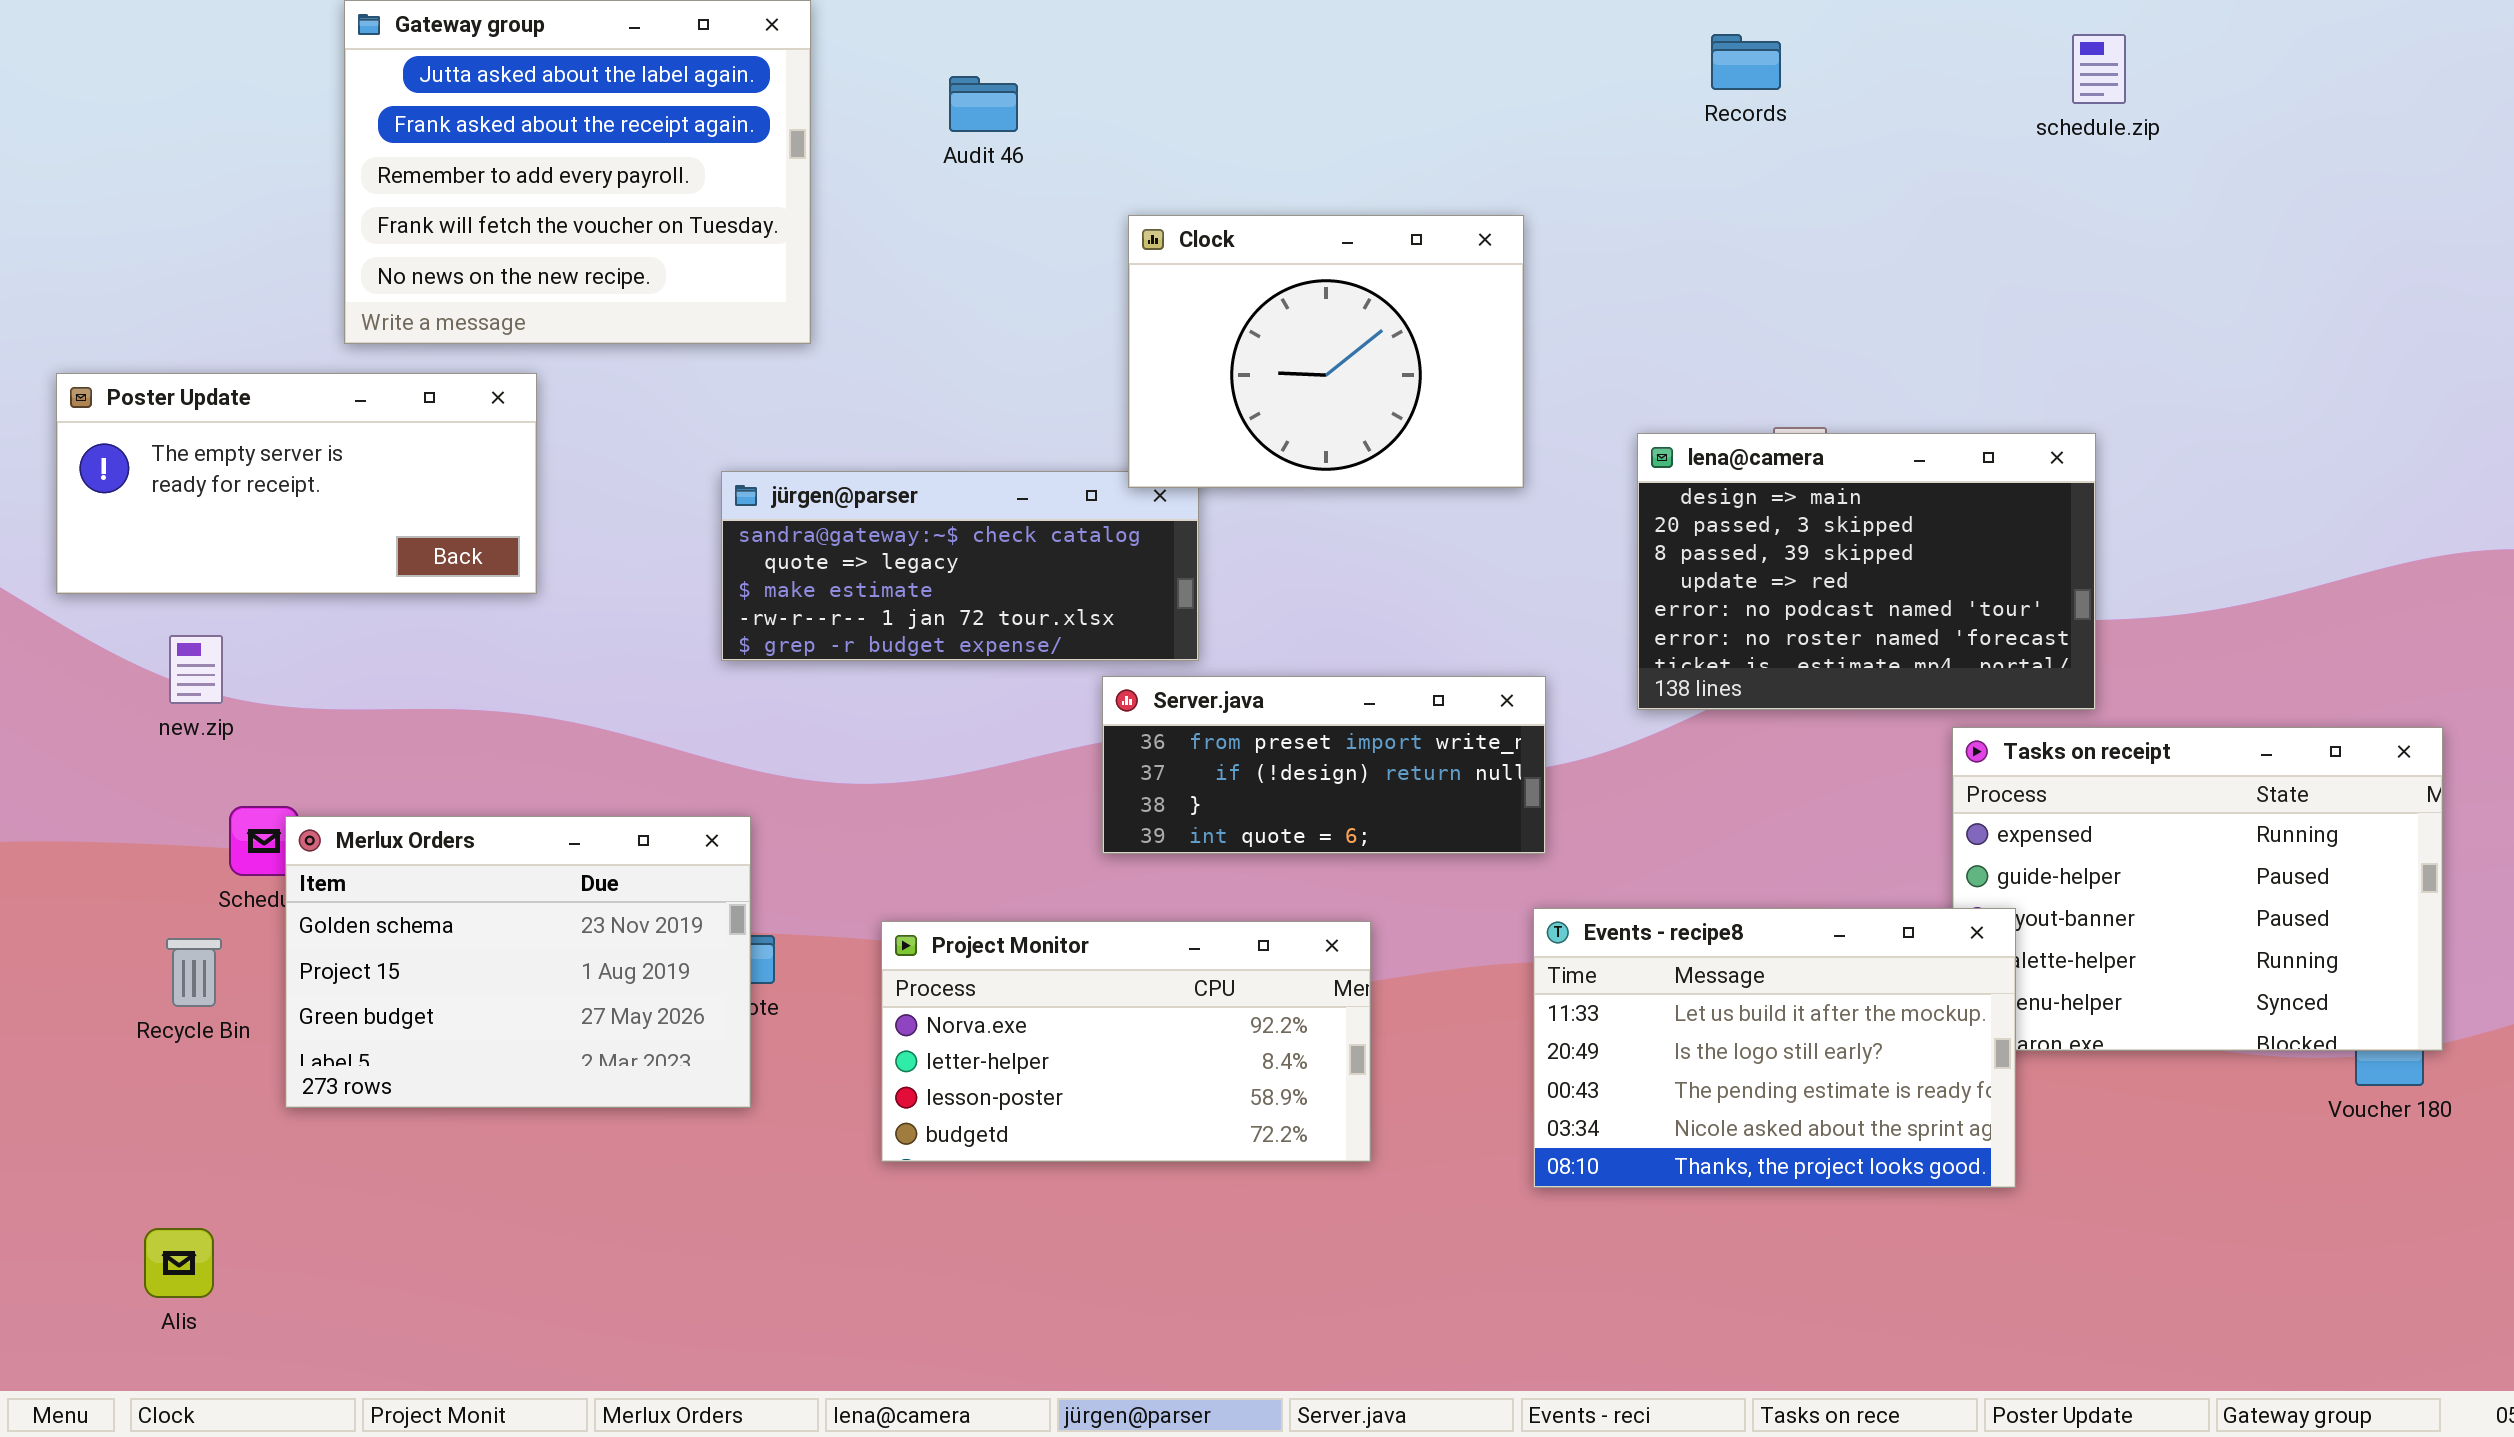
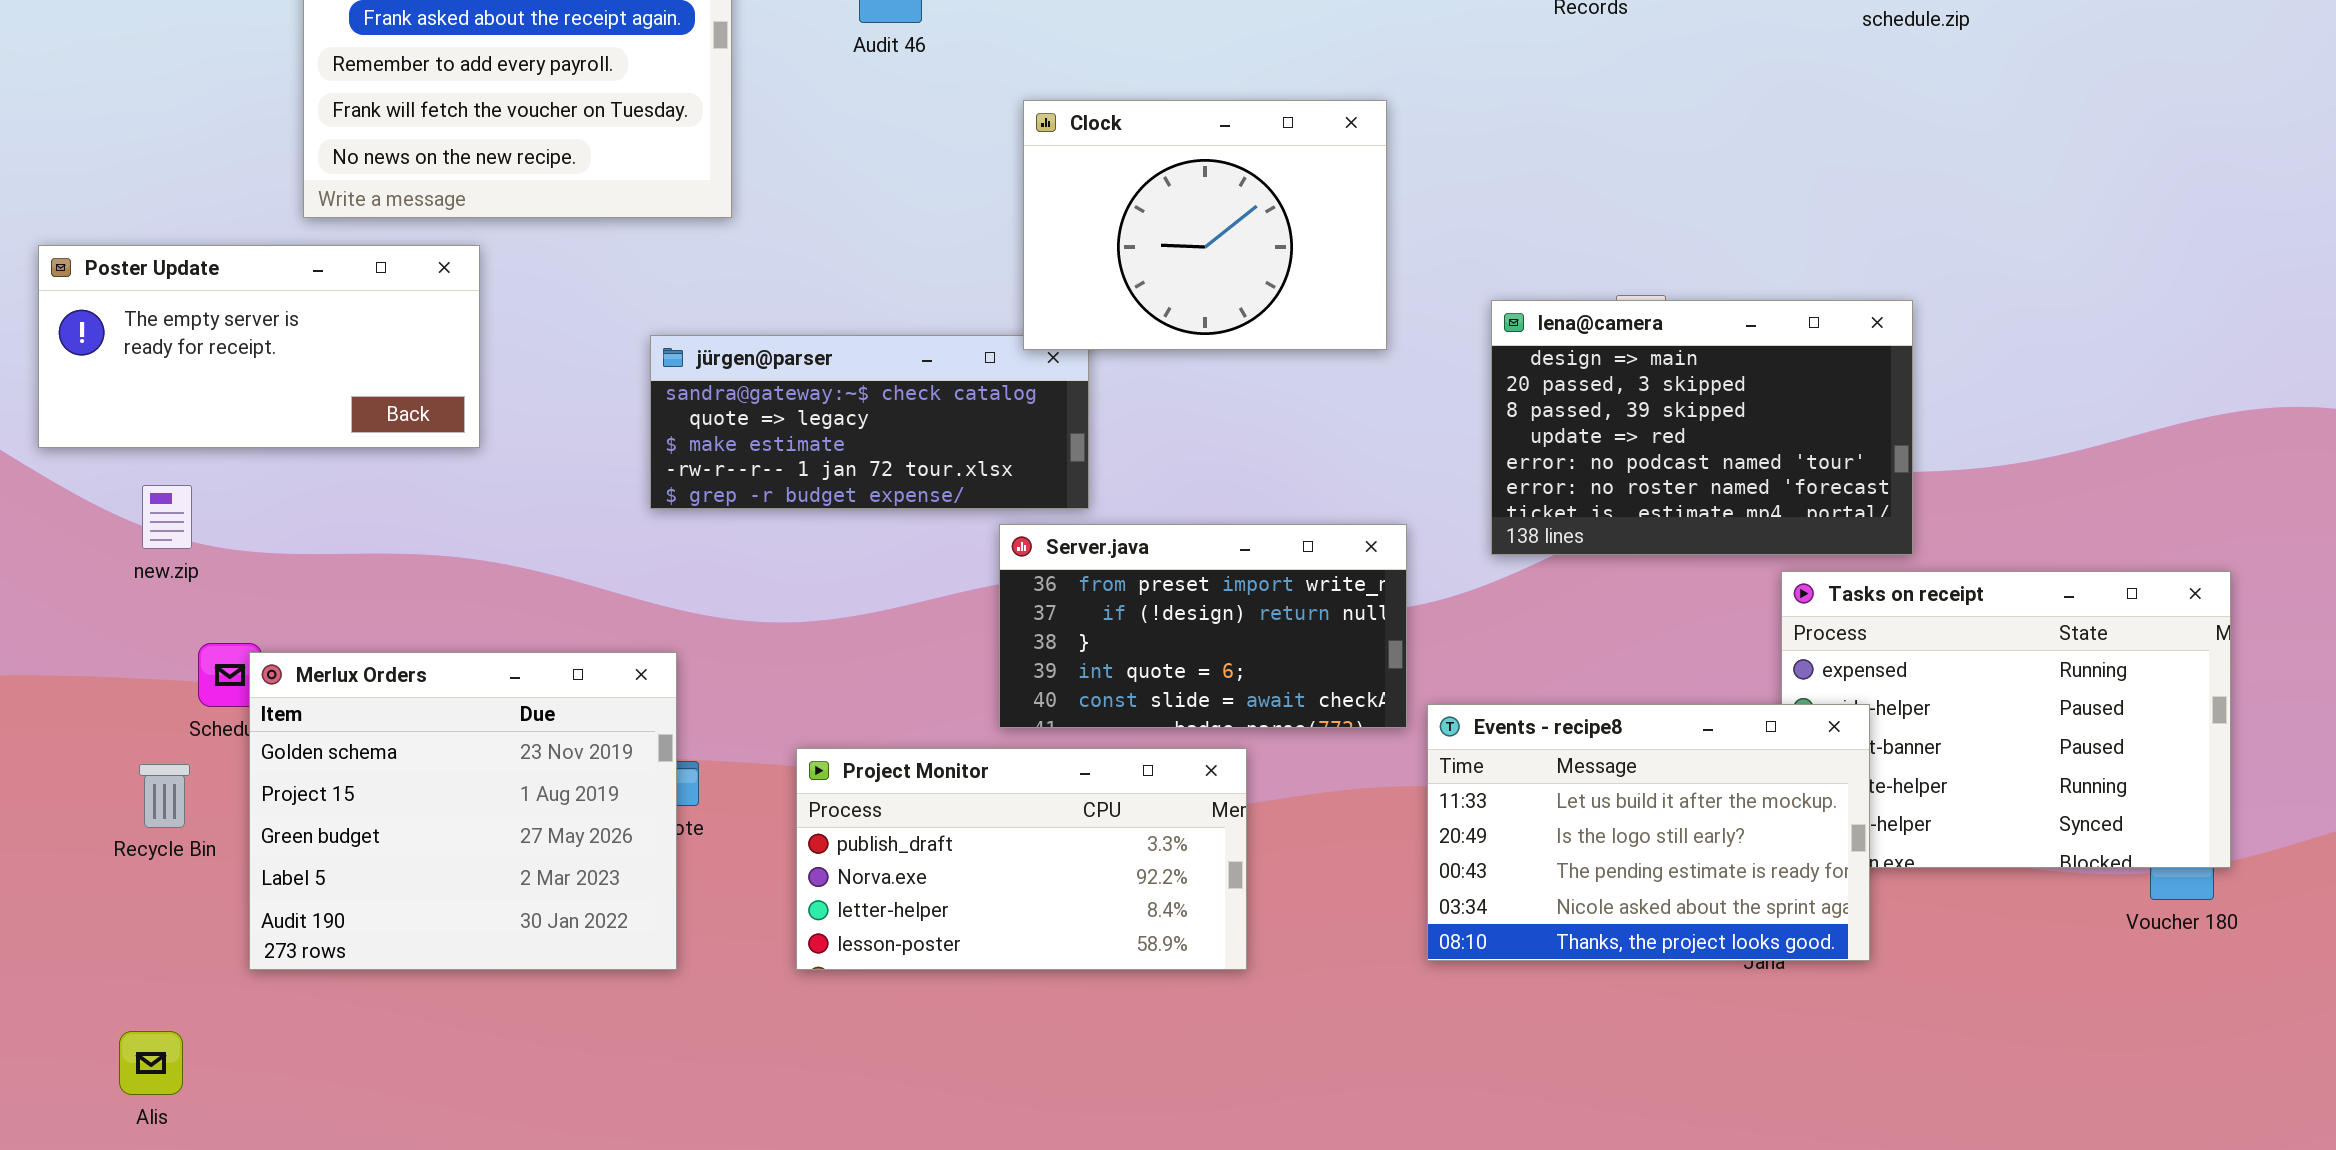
Server.java: [1102,676,1546,854] -> [999,524,1407,728], resized
Merlux Orders: [285,816,751,1108] -> [249,652,677,970], resized
Events - recipe8: [1533,908,2016,1188] -> [1427,704,1870,961], moved
Project Monitor: [881,921,1371,1162] -> [796,748,1247,970], scrolled up 1 row

